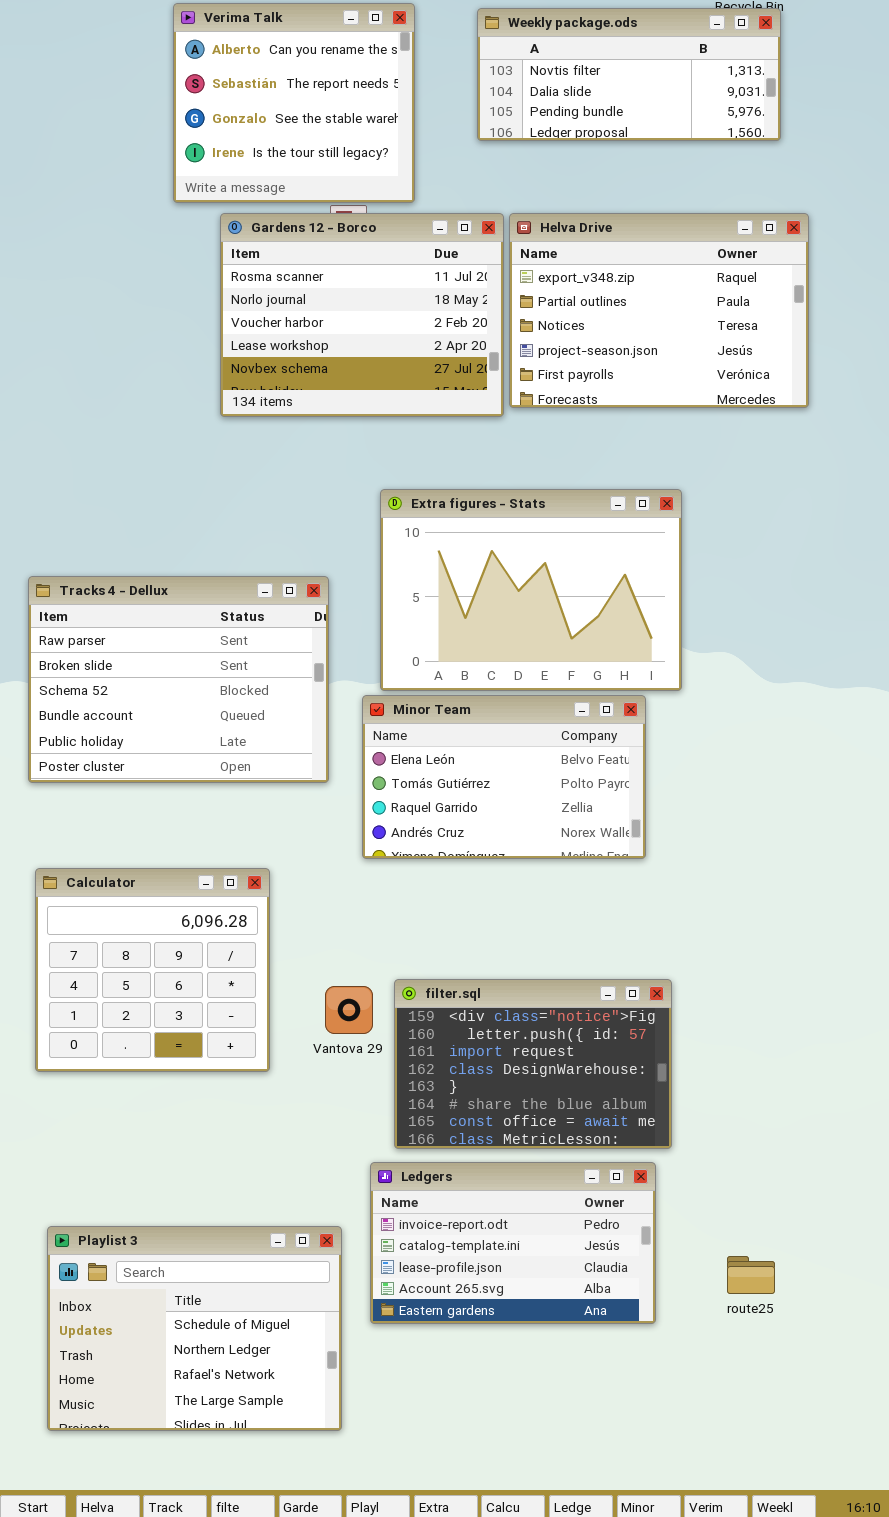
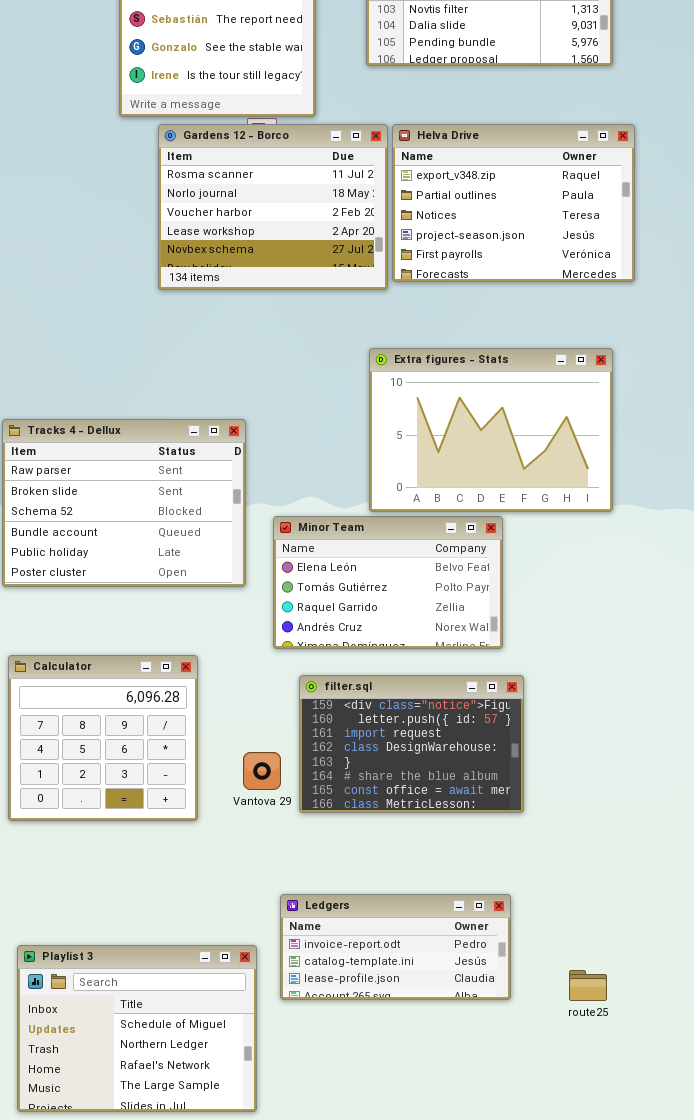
Extra figures - Stats: [380,489,682,691] -> [369,348,613,512], moved
filter.sql: [394,979,672,1149] -> [299,675,524,813], moved
Ledgers: [370,1162,656,1324] -> [280,894,511,1000], resized

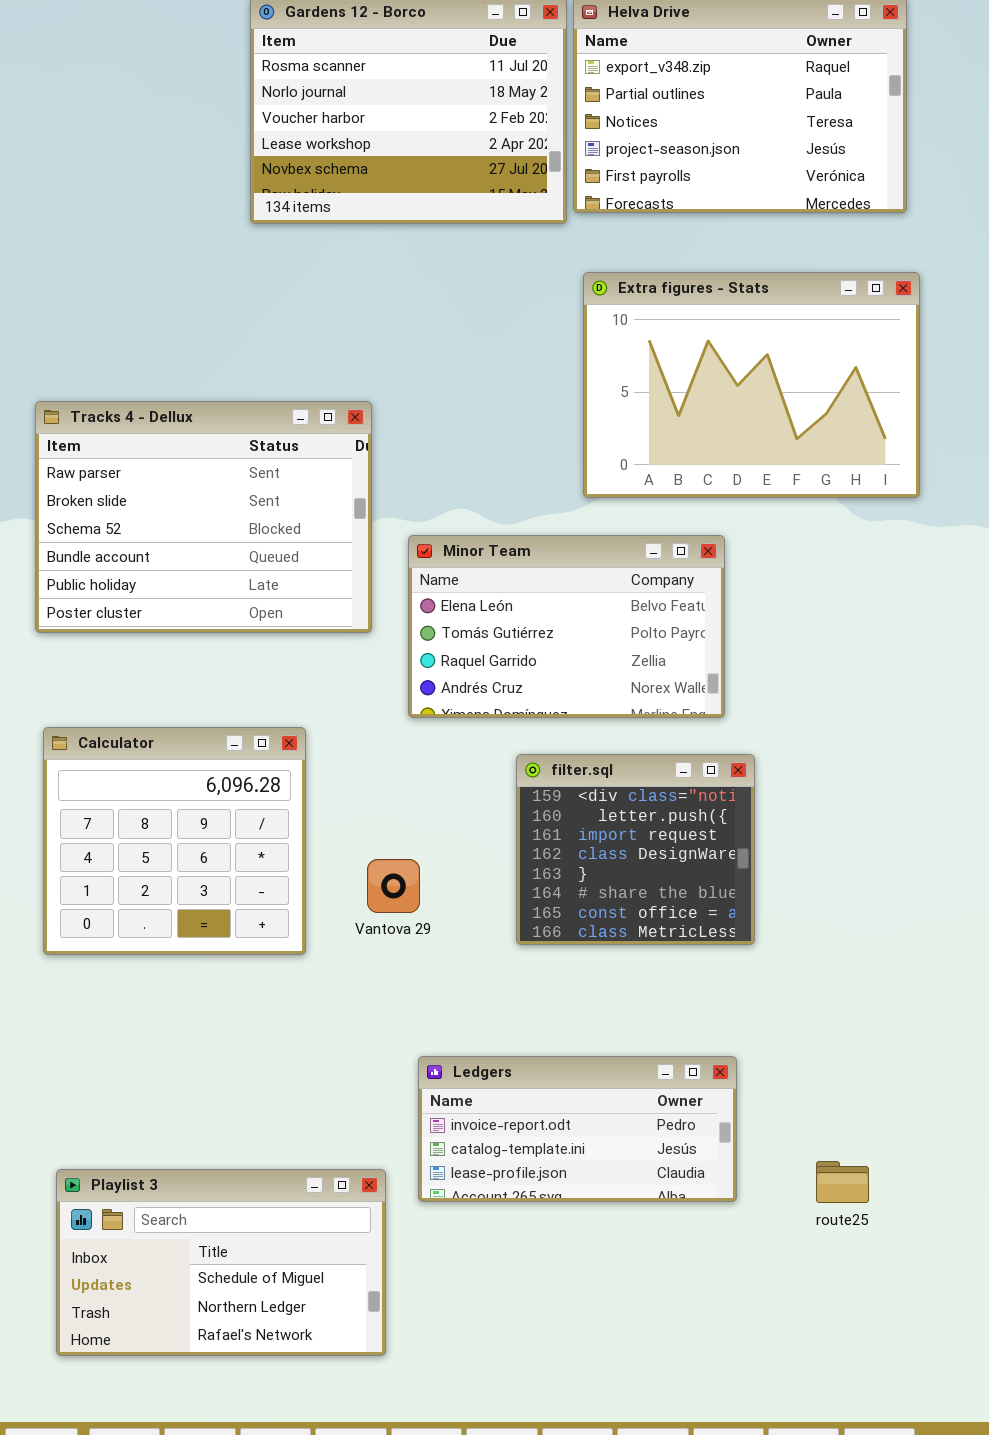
Extra figures - Stats: [369,348,613,512] -> [583,272,920,498], moved
filter.sql: [299,675,524,813] -> [516,754,755,945], resized
Playlist 3: [17,945,257,1112] -> [56,1169,386,1356], resized

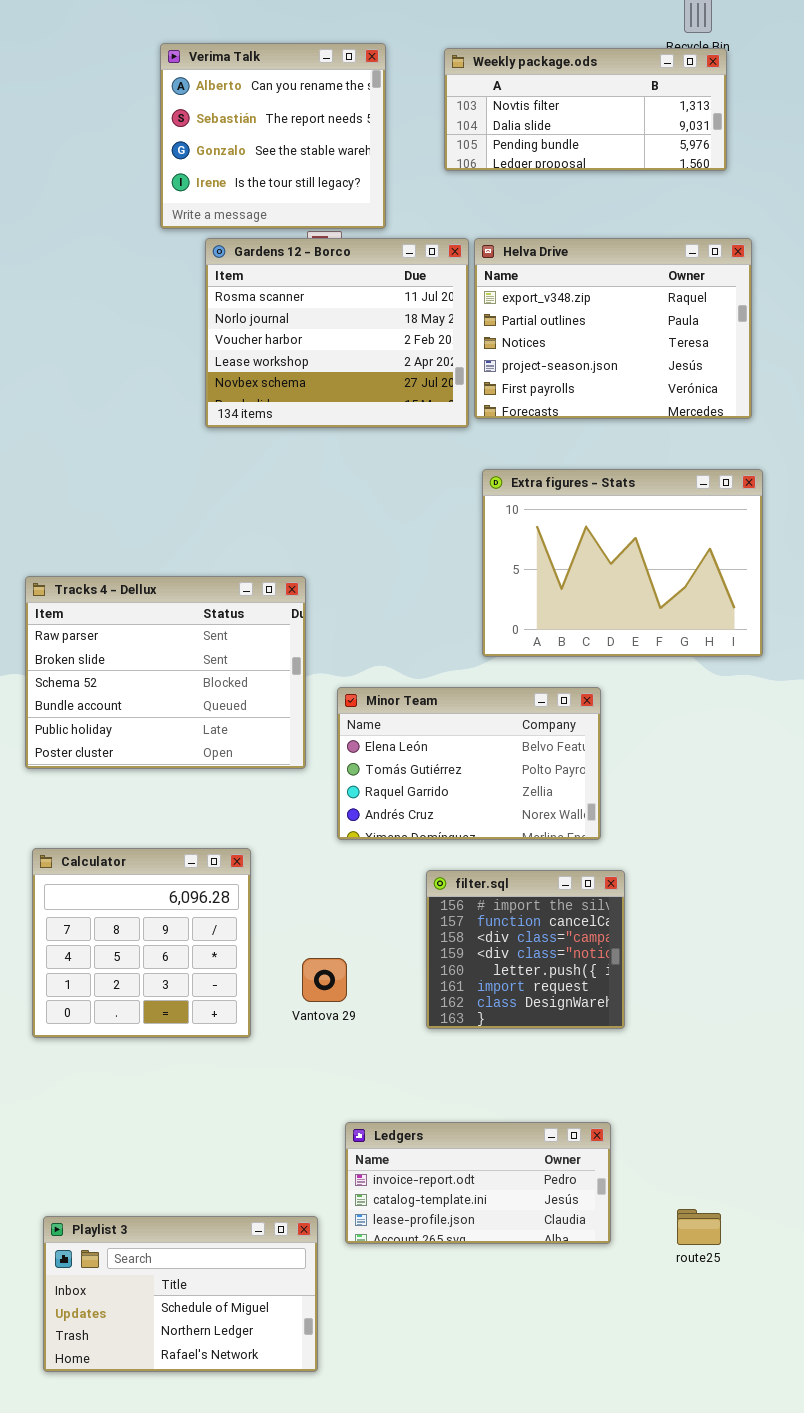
filter.sql: [516,754,755,945] -> [426,870,625,1029], scrolled up 3 rows

